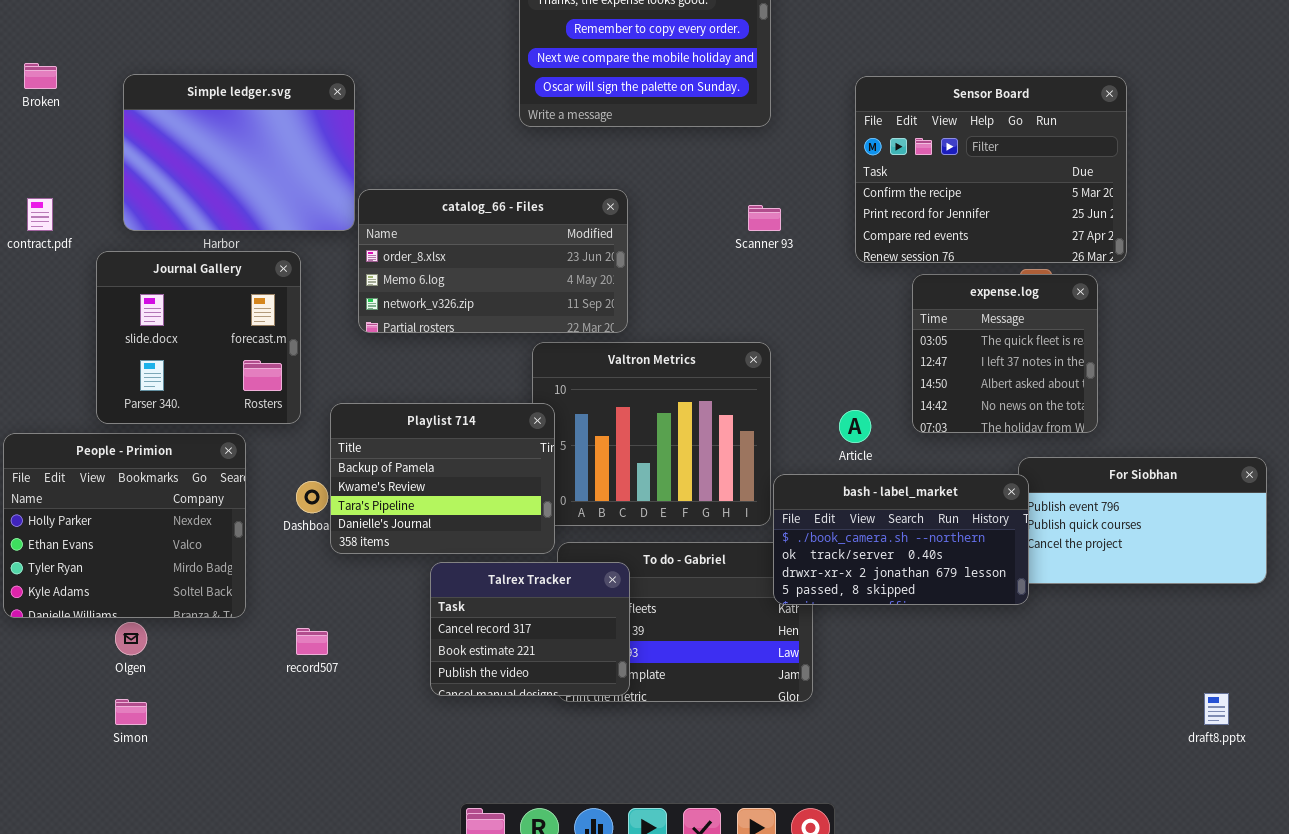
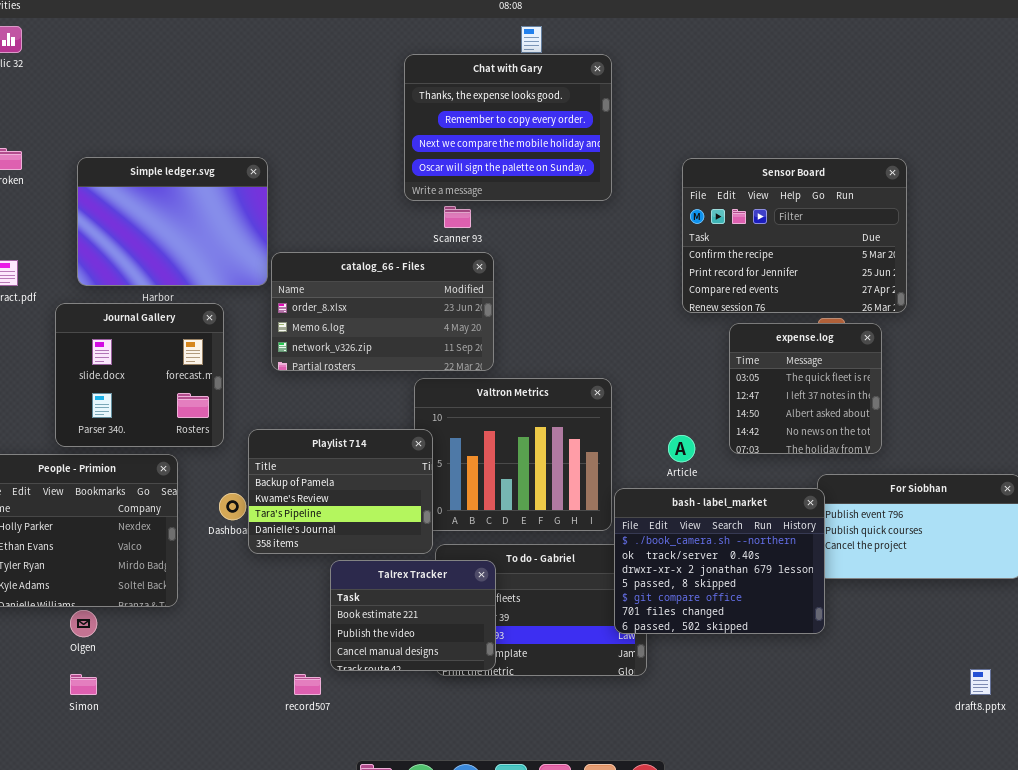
Scanner 93: [748,205,781,231] -> [444,206,471,228], moved
bash - label_market: [773,474,1029,605] -> [614,488,825,634], resized
Talrex Tracker: [430,562,630,696] -> [330,560,496,671], scrolled down 1 row
record507: [296,628,328,655] -> [294,674,321,695], moved

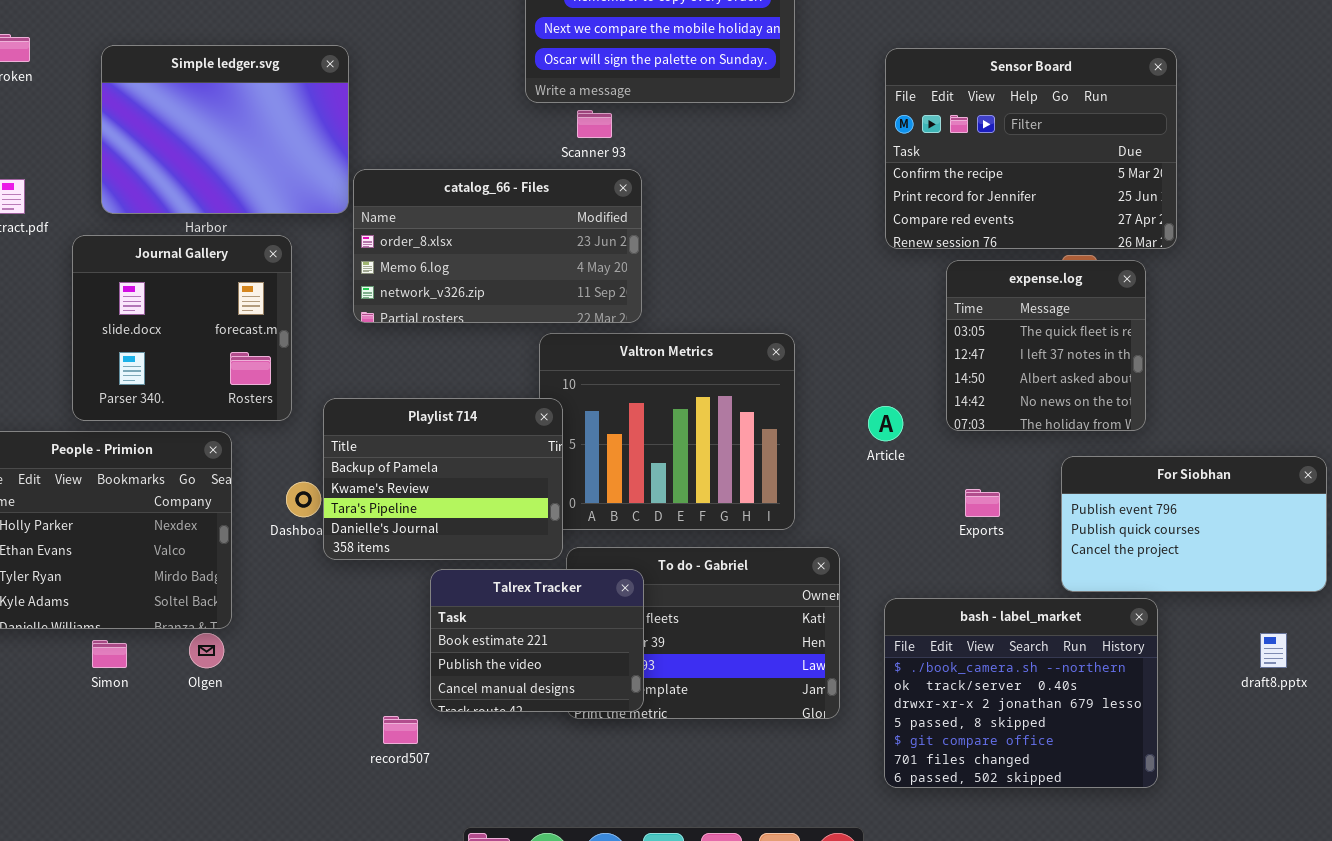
bash - label_market: [614,488,825,634] -> [884,598,1158,788], moved
Olgen: [70,610,97,637] -> [189,633,224,668], moved
draft8.pptx: [970,669,991,695] -> [1260,633,1287,668], moved
Simon: [70,674,97,695] -> [92,640,127,668], moved

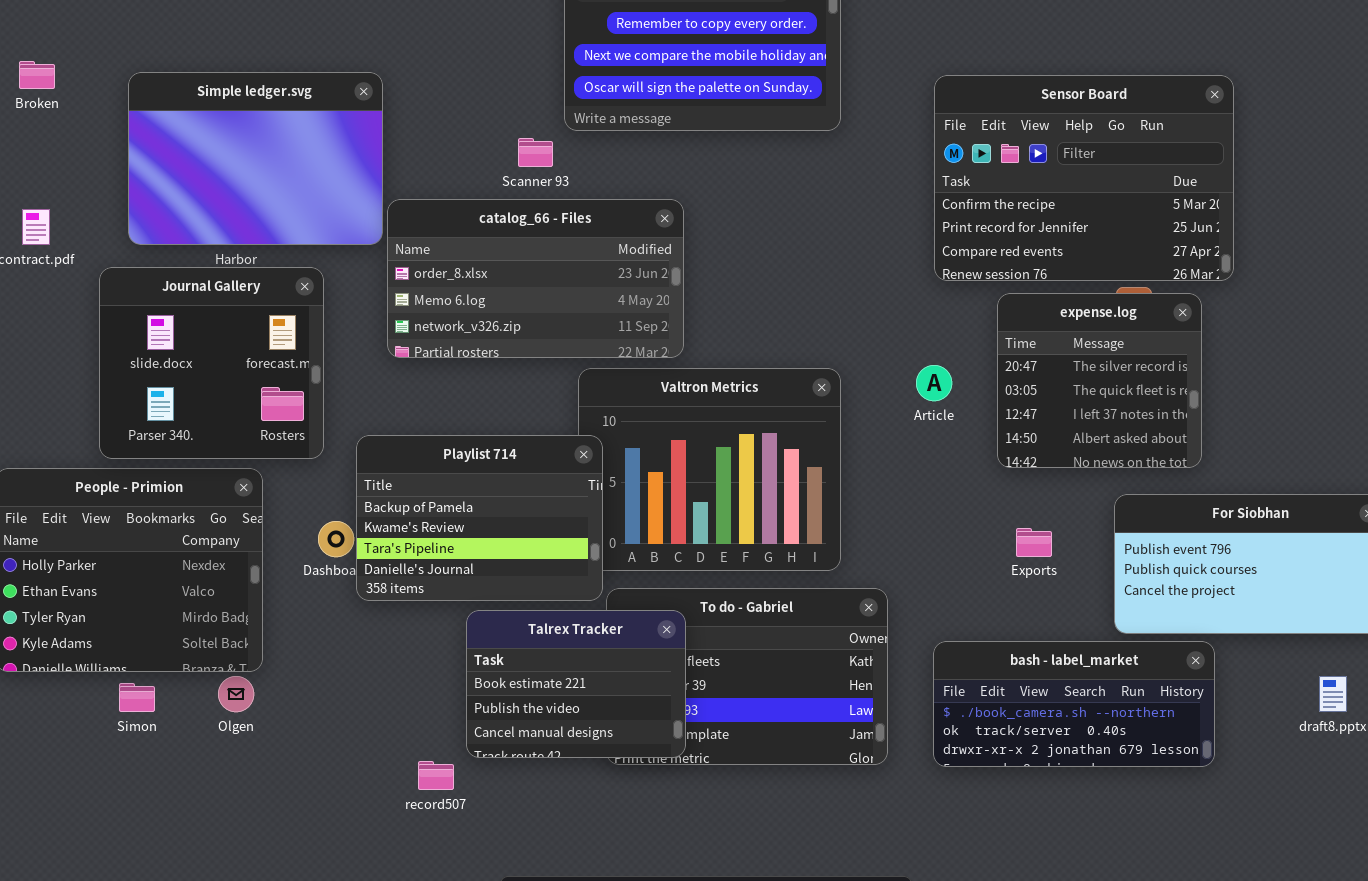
Scanner 93: [577,110,612,138] -> [518,138,553,167], moved
expense.log: [946,260,1146,431] -> [997,293,1202,468], scrolled up 1 row
Article: [868,406,903,441] -> [916,365,952,401], moved
bash - label_market: [884,598,1158,788] -> [933,641,1215,767], resized

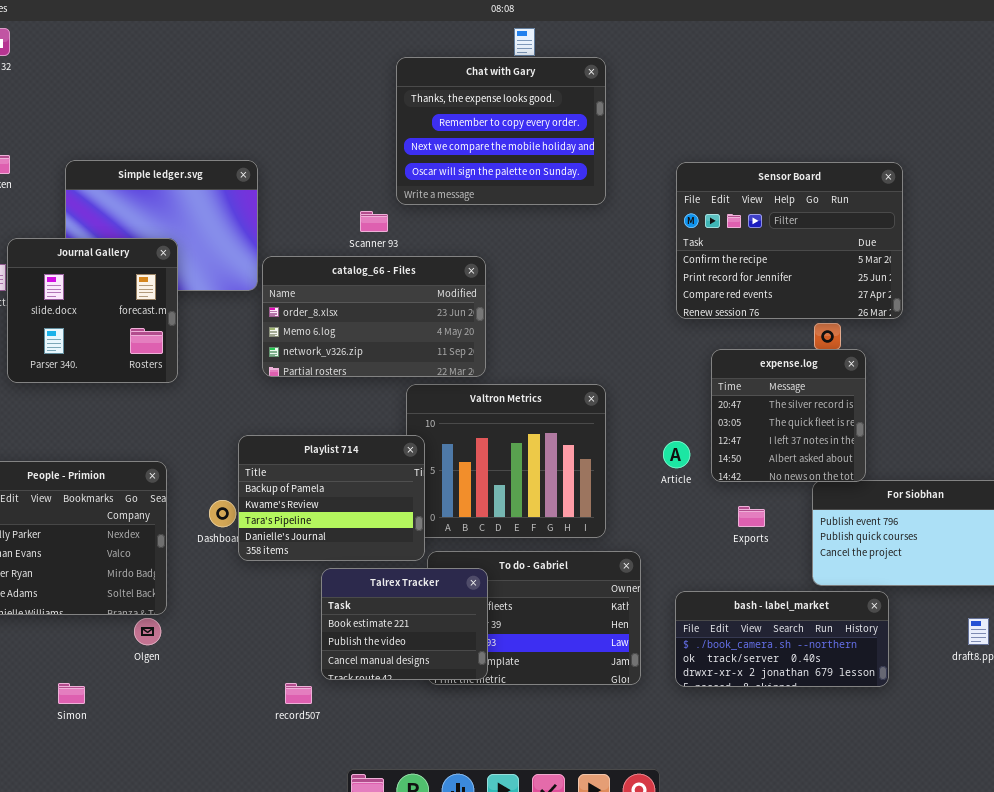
Journal Gallery: [99,267,324,459] -> [7,238,178,383], moved
expense.log: [997,293,1202,468] -> [711,349,866,482], moved
Article: [916,365,952,401] -> [663,441,690,468], moved
Simon: [119,683,155,712] -> [58,683,85,704], moved

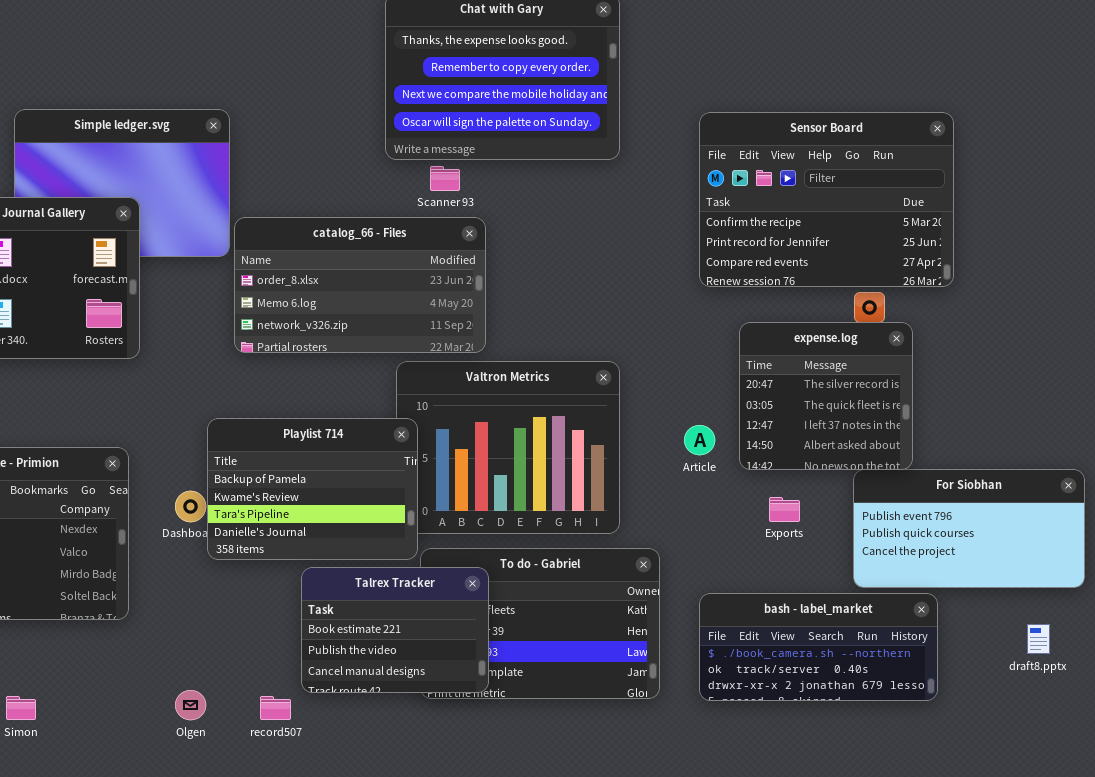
Scanner 93: [360,211,388,232] -> [430,166,460,191], moved
Olgen: [134,618,161,645] -> [175,690,206,720], moved

